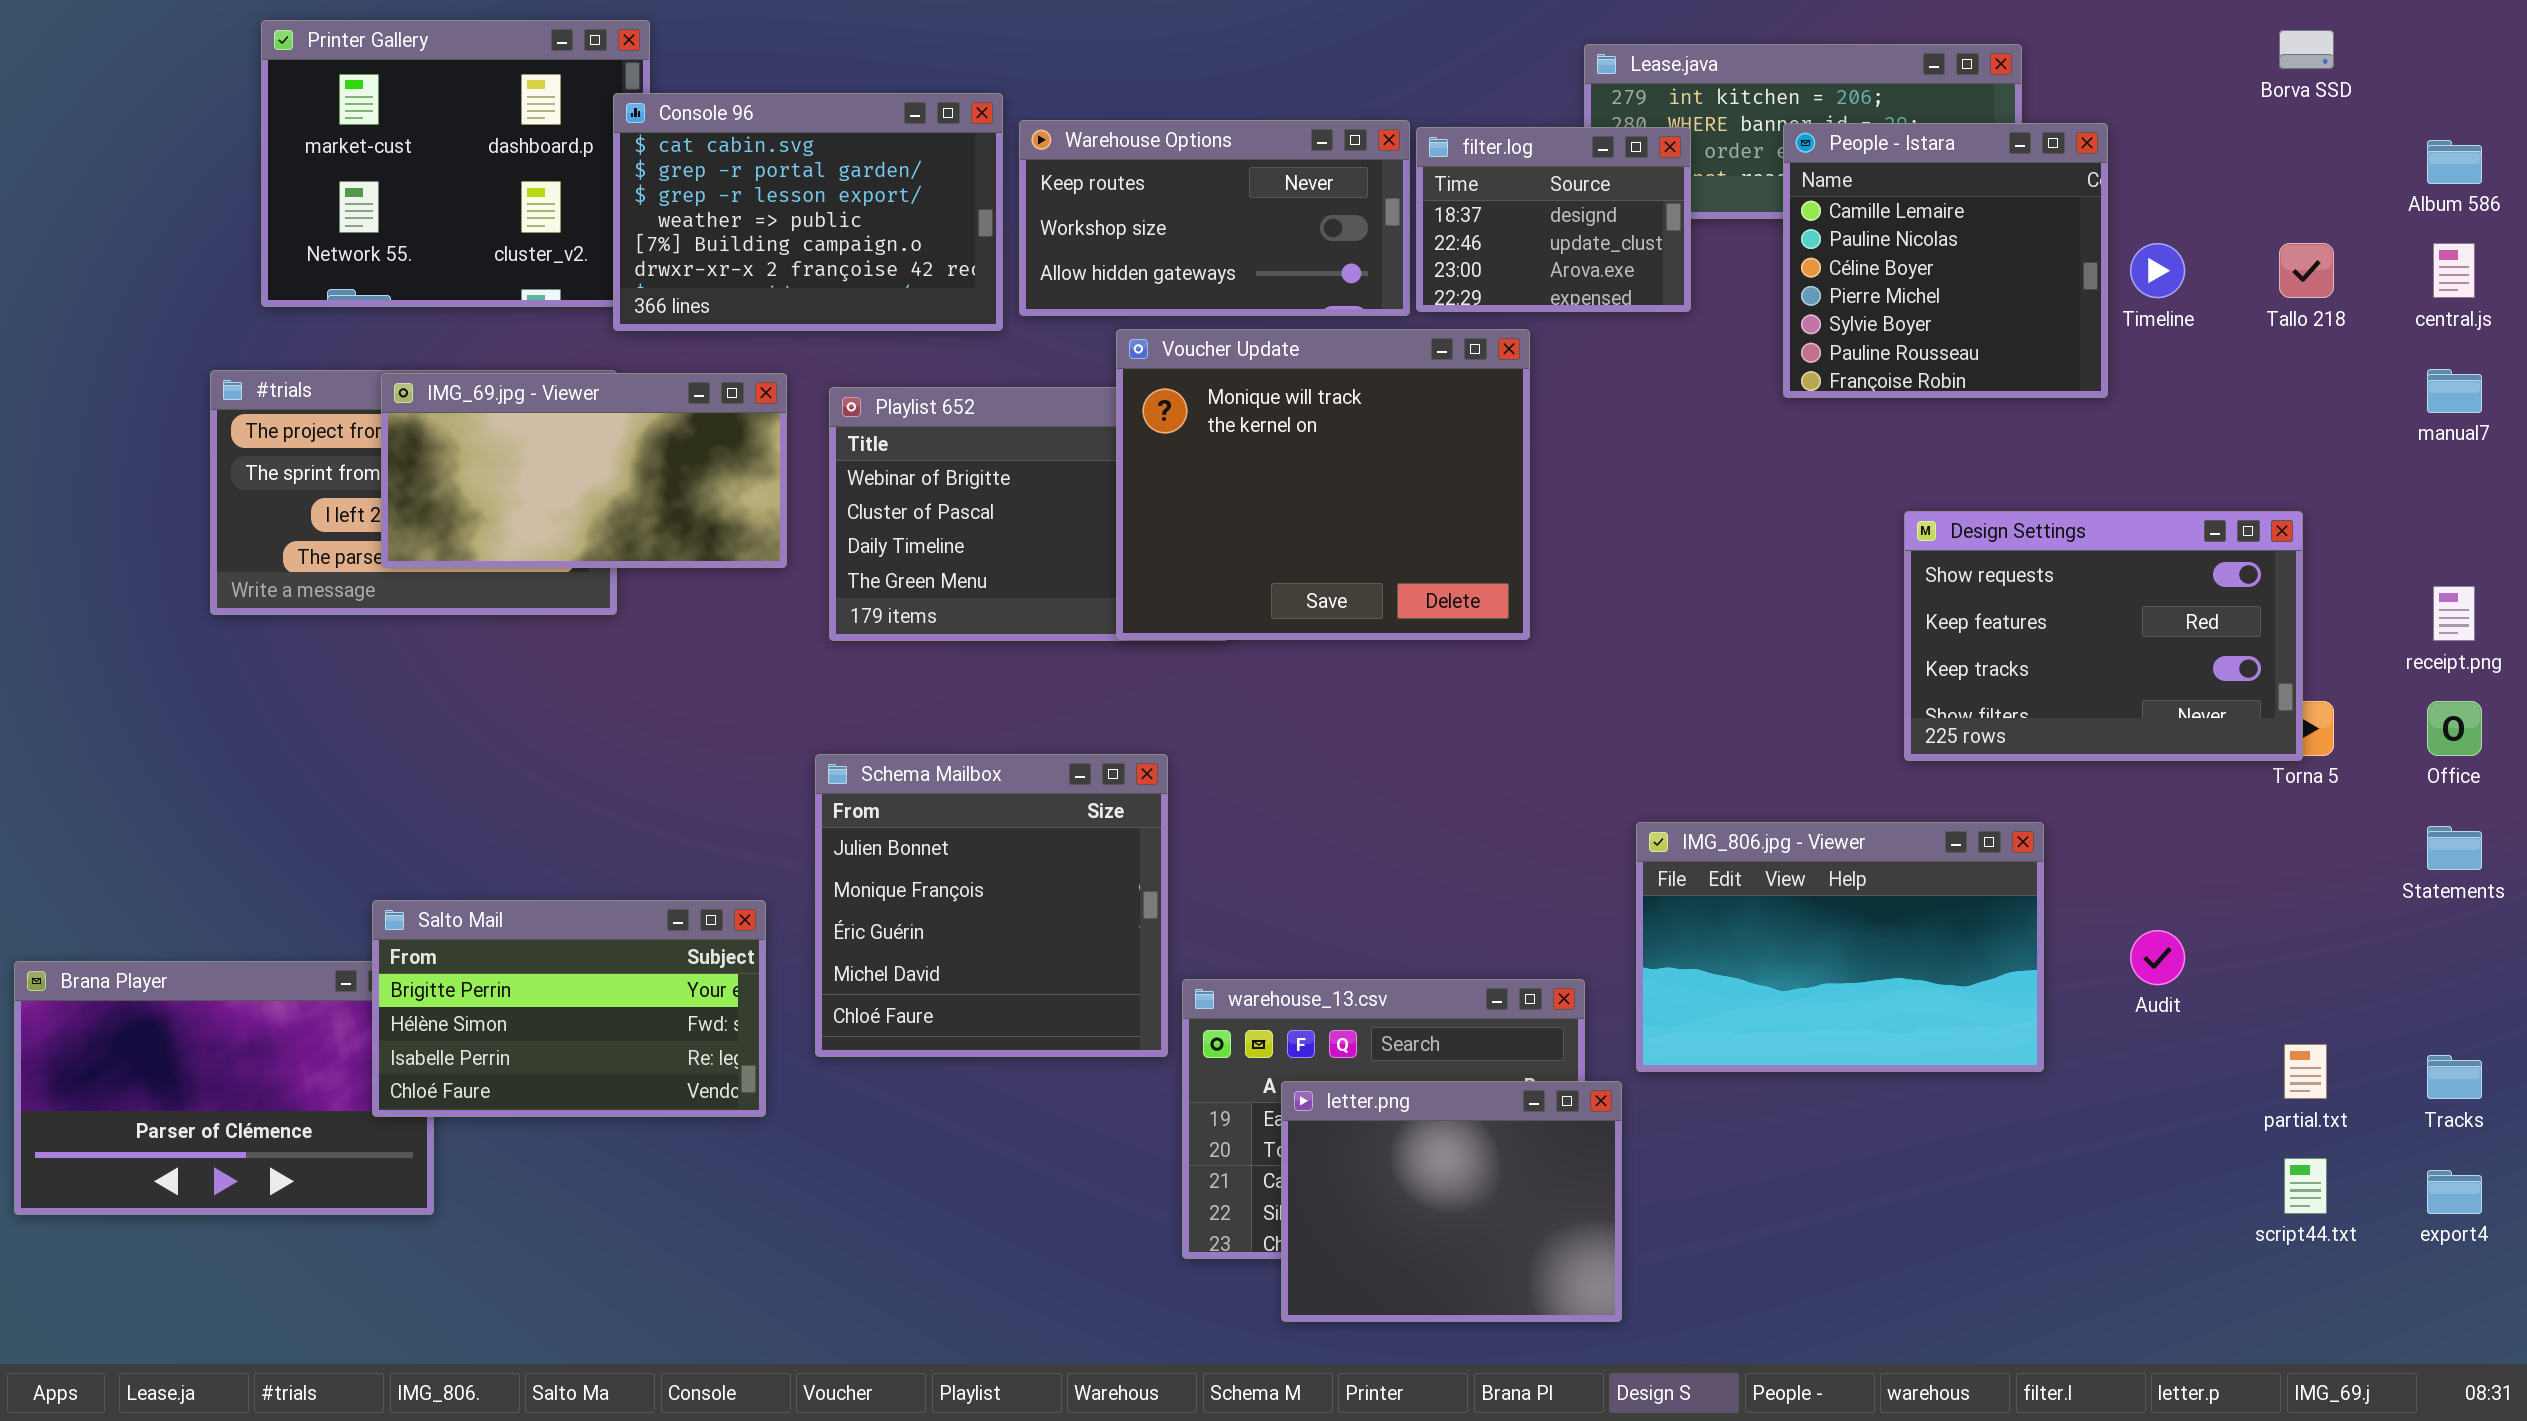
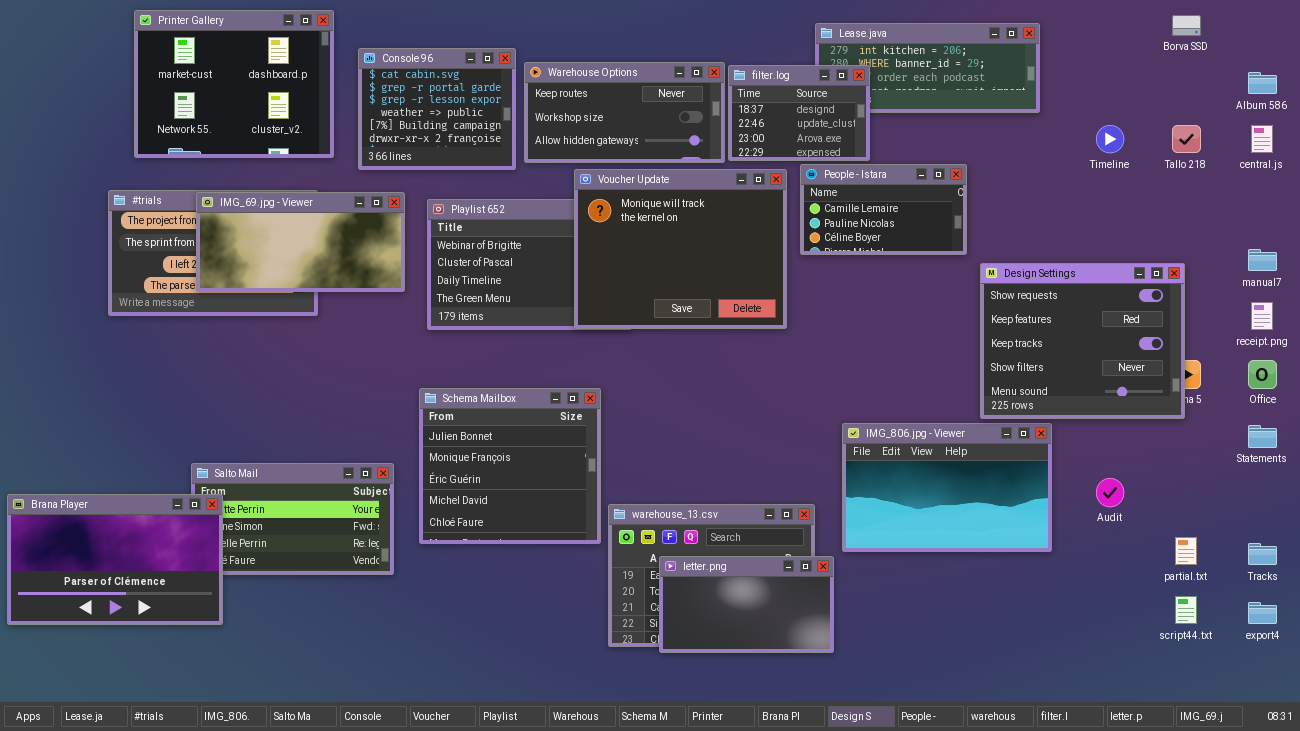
Console 96: [613,93,1003,331] -> [358,48,516,170], resized
People - Istara: [1783,123,2108,398] -> [800,164,967,255], moved, resized
manual7: [2427,369,2482,413] -> [1248,249,1277,271], moved
Design Settings: [1904,511,2303,761] -> [980,263,1185,419], resized
Brana Player: [14,961,434,1215] -> [7,494,223,625], raised
letter.png: [1281,1081,1622,1322] -> [659,556,834,653], resized

